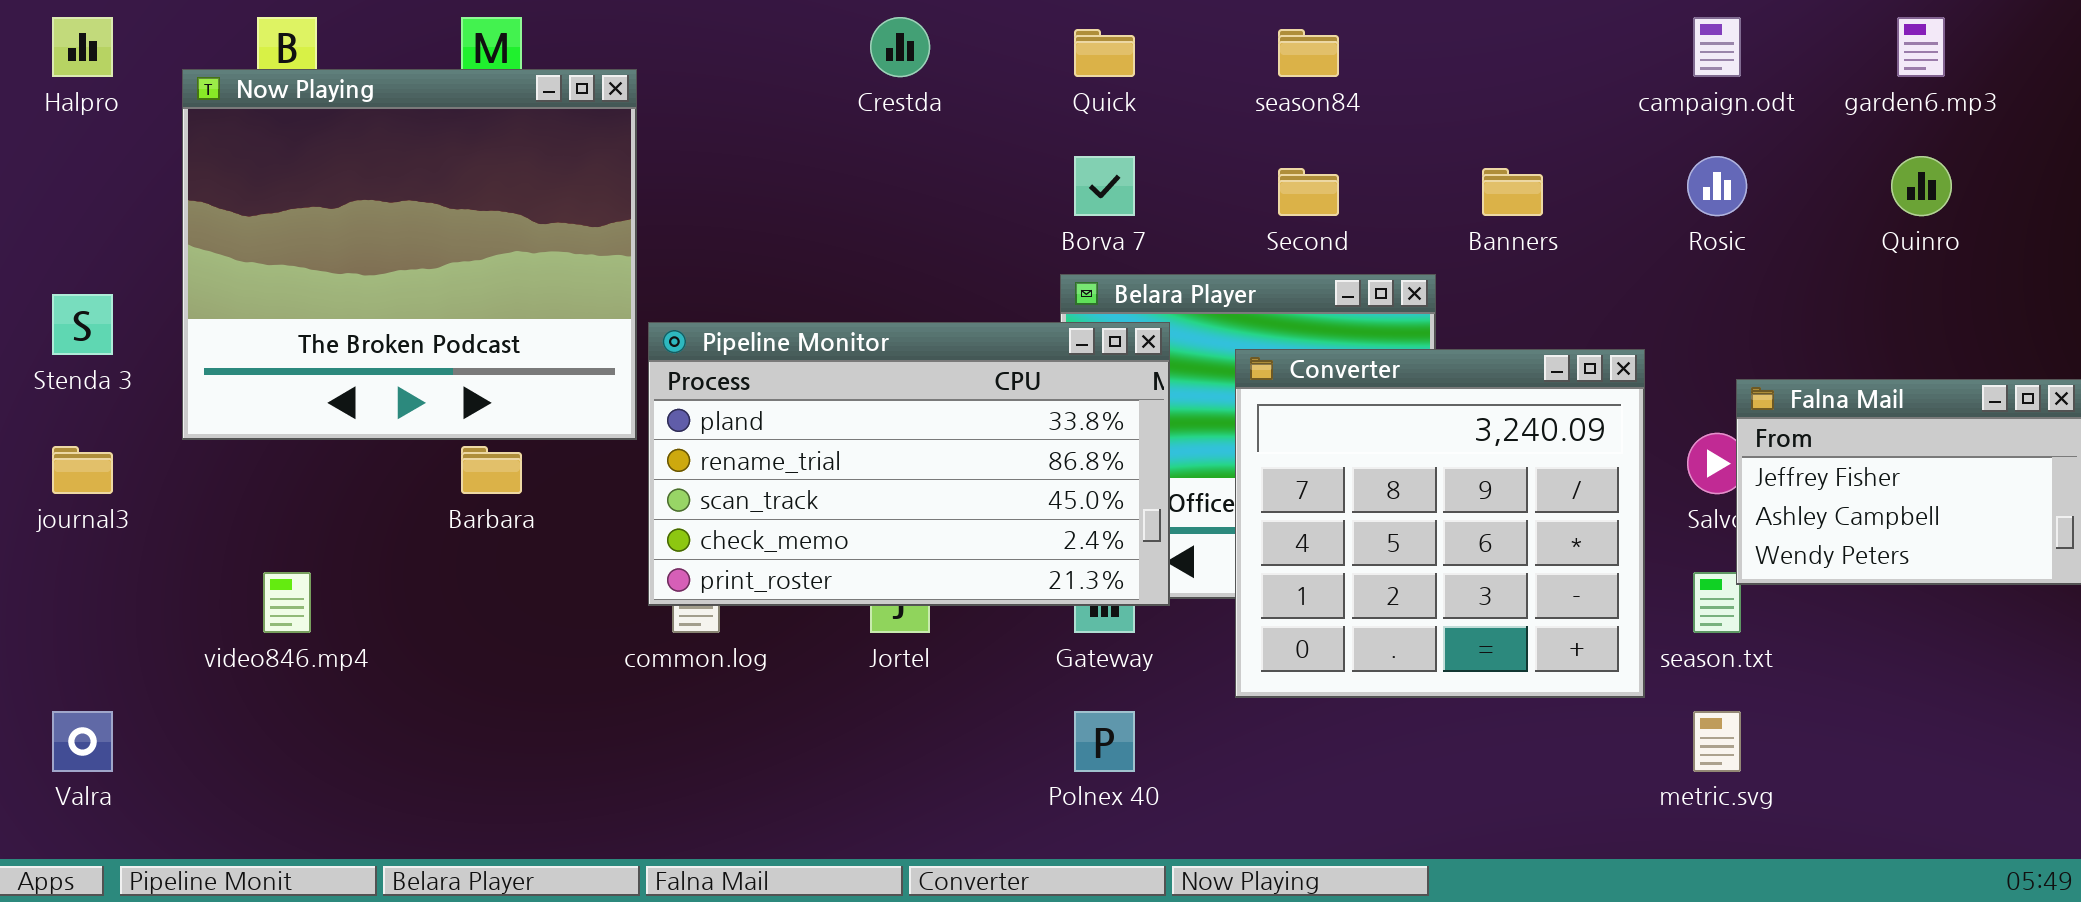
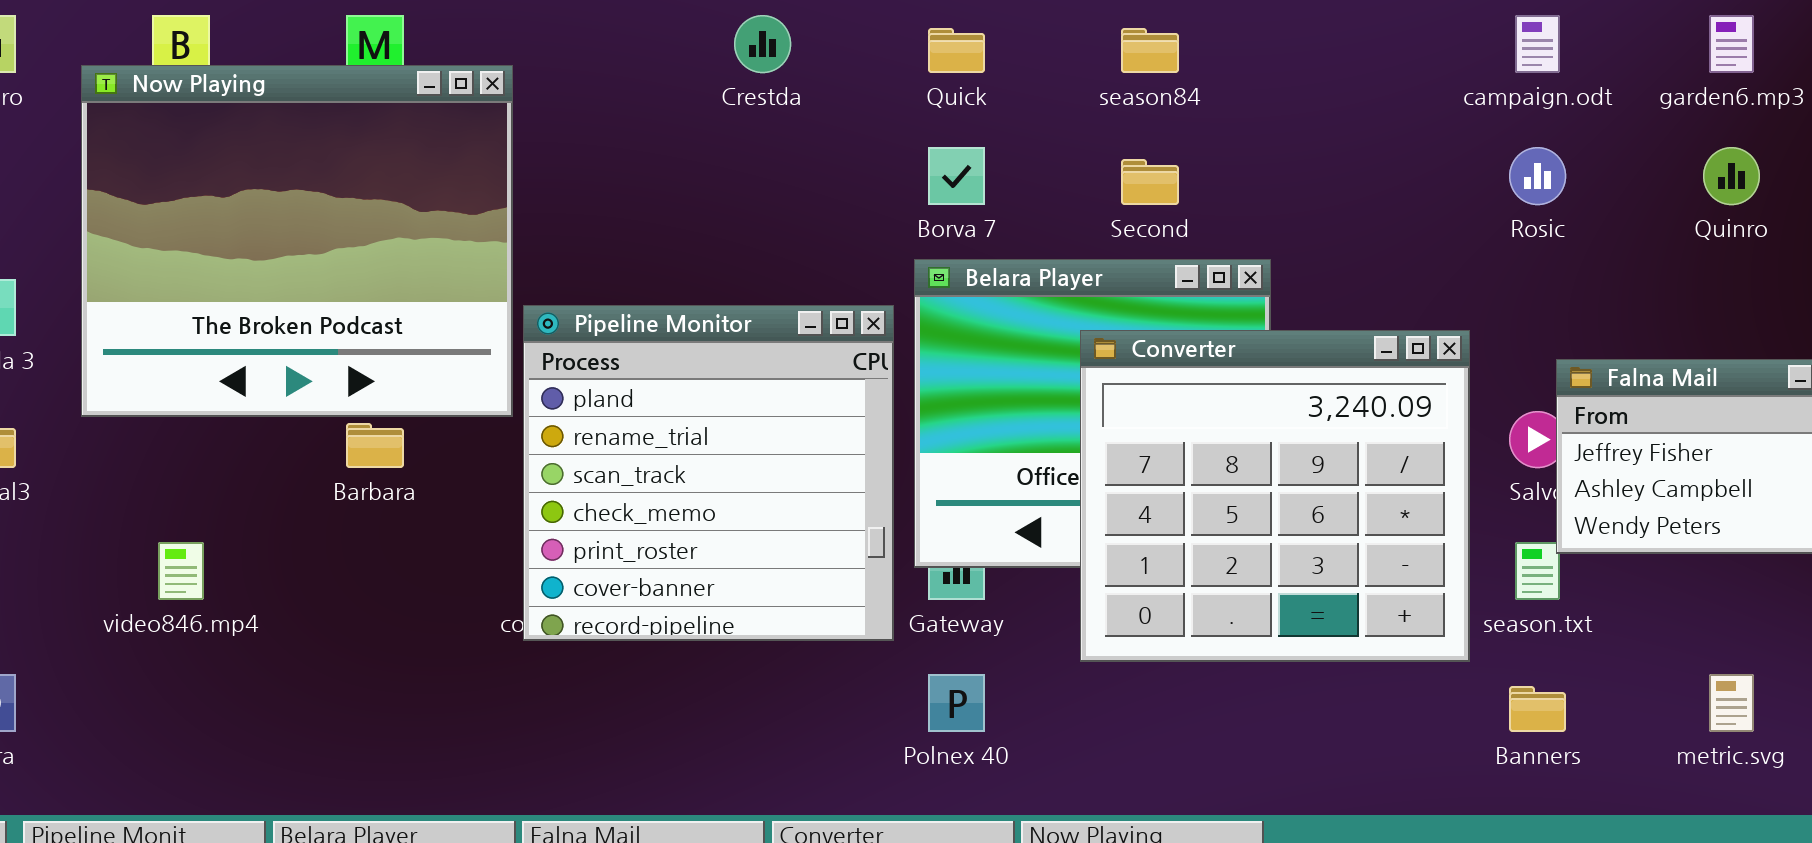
Banners: [1482,168,1543,216] -> [1509,686,1566,732], moved
Pipeline Monitor: [648,322,1170,606] -> [523,305,894,641], resized
metric.svg: [1693,711,1741,772] -> [1709,674,1754,732], moved

